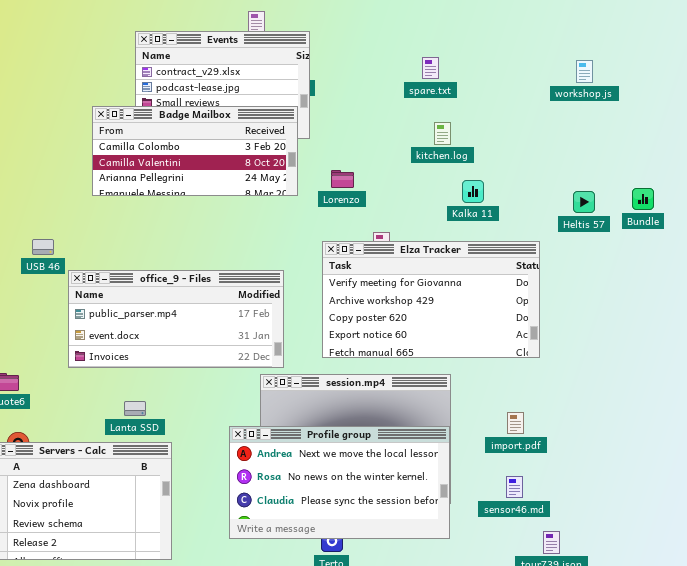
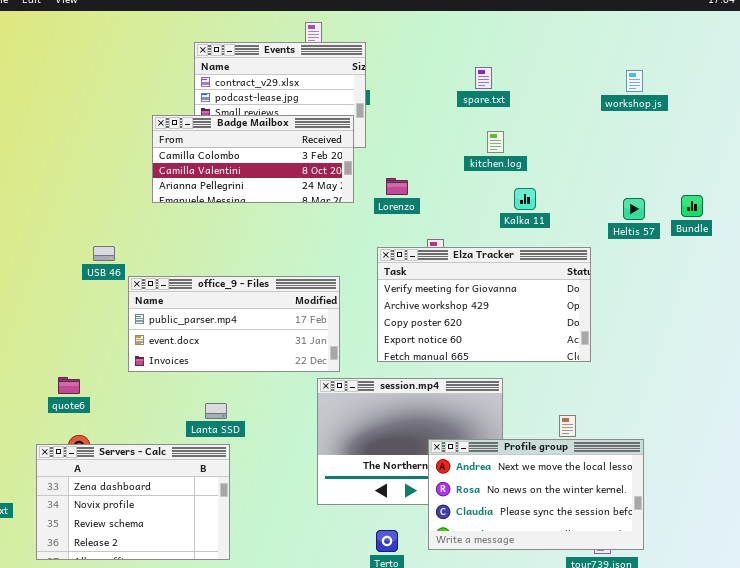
Lanta SSD: [124,401,146,416] -> [205,403,227,419], moved
Profile group: [229,426,450,539] -> [428,439,644,550], moved

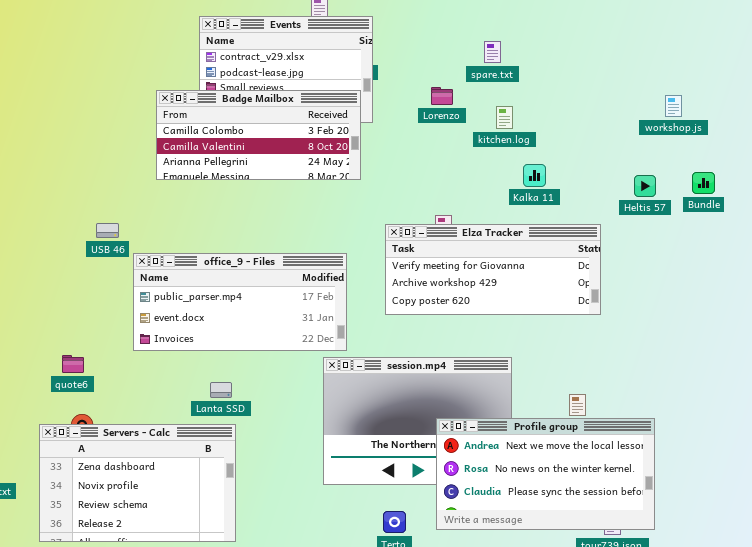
workshop.js: [626,70,643,92] -> [665,95,682,117], moved
Lorenzo: [386,178,408,195] -> [431,87,453,105], moved
Elza Tracker: [377,247,591,362] -> [385,224,601,315], resized

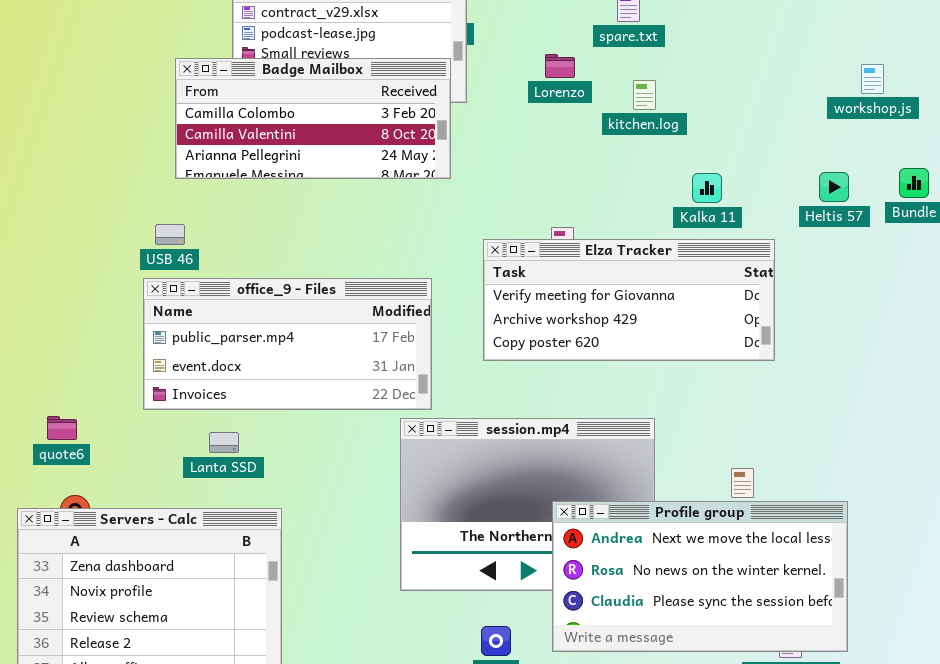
Kalka 11: [523,164,546,187] -> [692,173,722,203], moved
USB 46: [96,223,119,238] -> [155,224,185,245], moved
Lanta SSD: [210,382,232,398] -> [209,432,239,453], moved

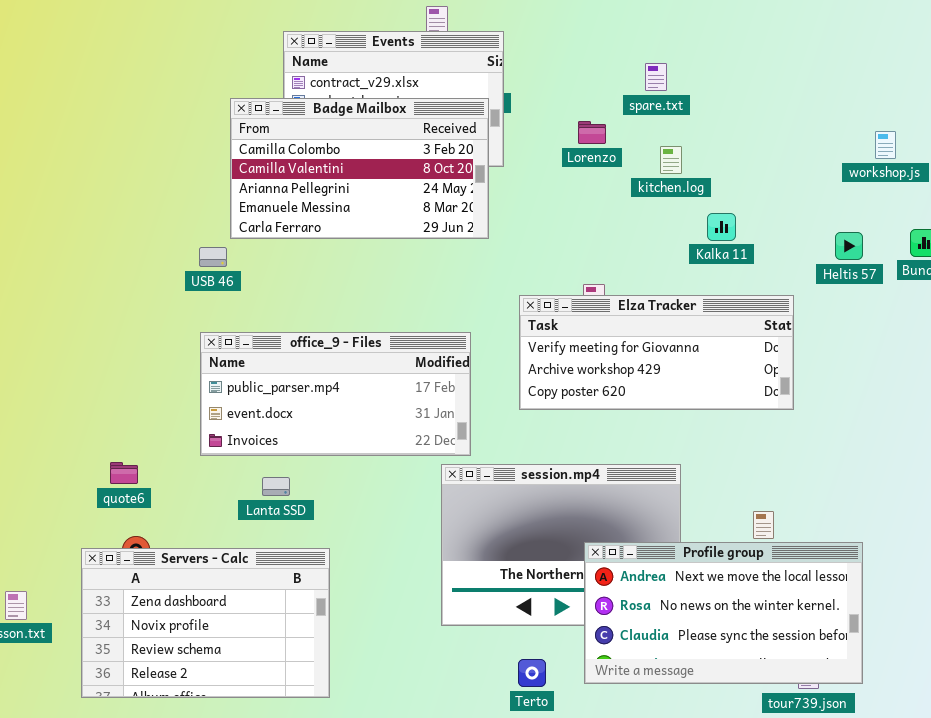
Badge Mailbox: [175,58,451,179] -> [230,98,489,239], resized
Kalka 11: [692,173,722,203] -> [707,213,736,241], moved
USB 46: [155,224,185,245] -> [199,247,227,267], moved

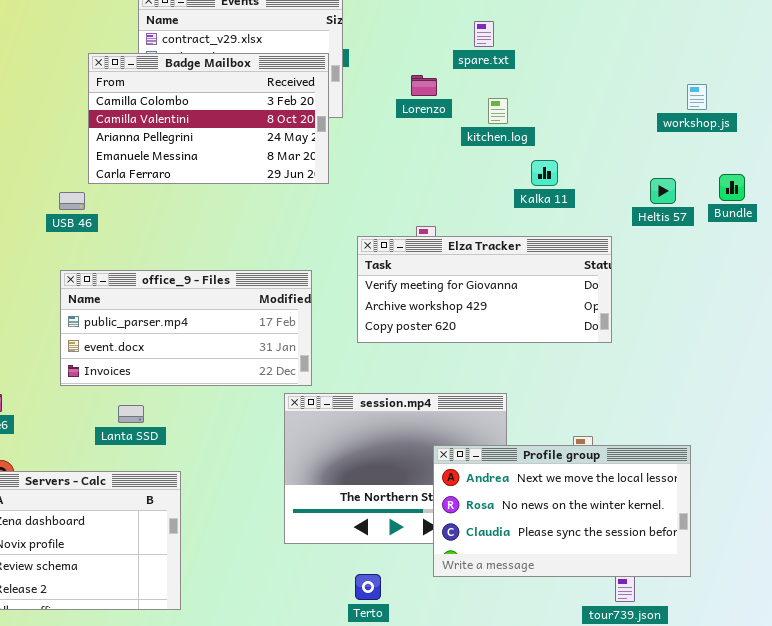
Profile group: [584,542,863,684] -> [433,445,691,577], moved

